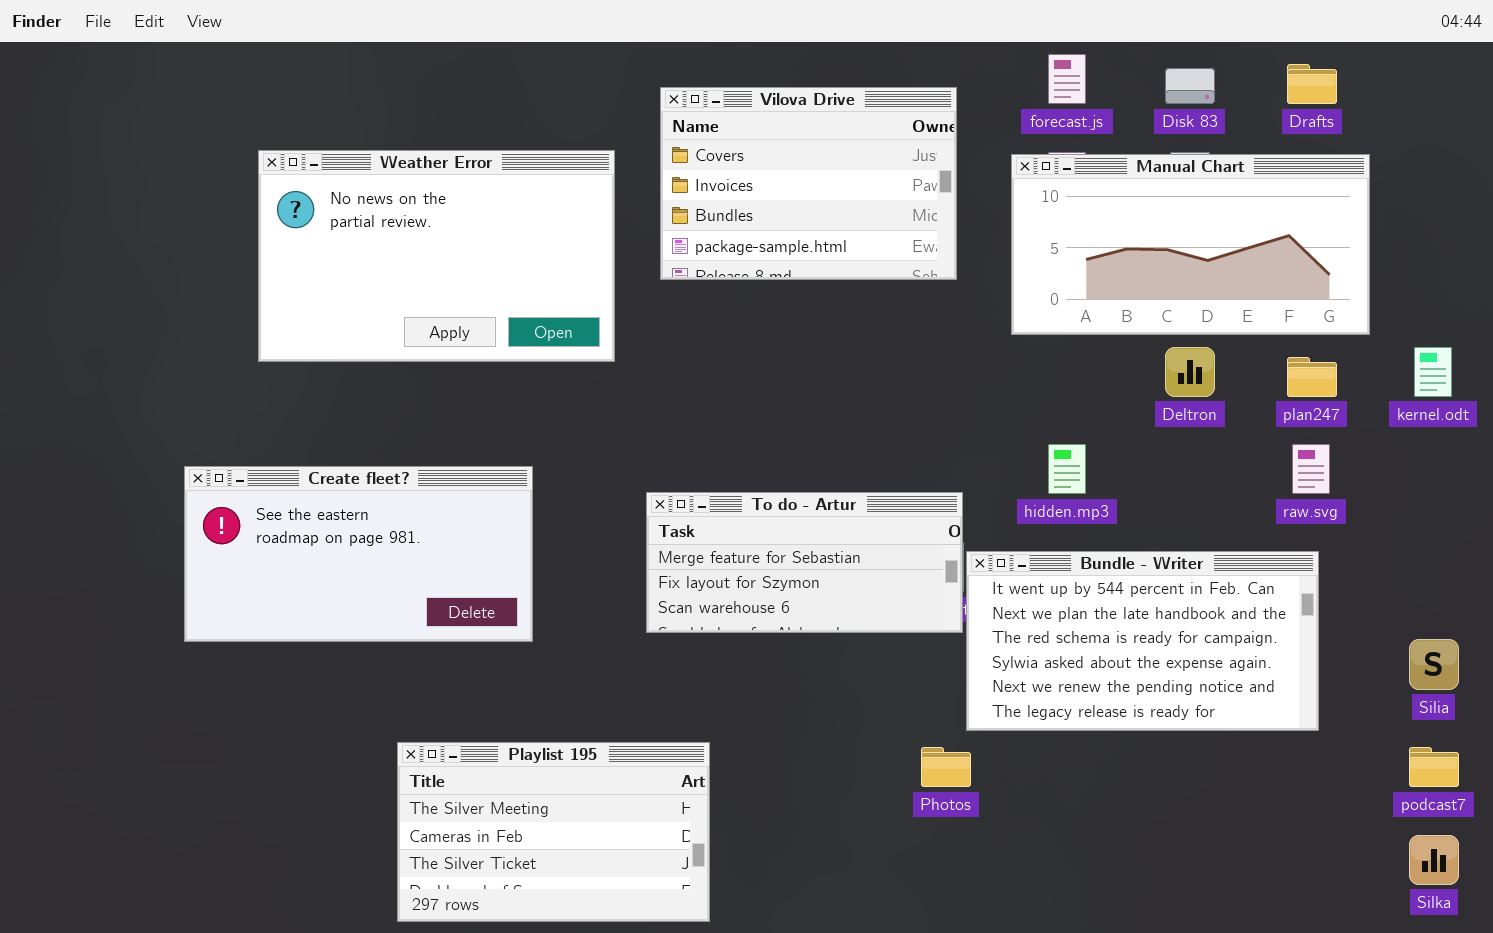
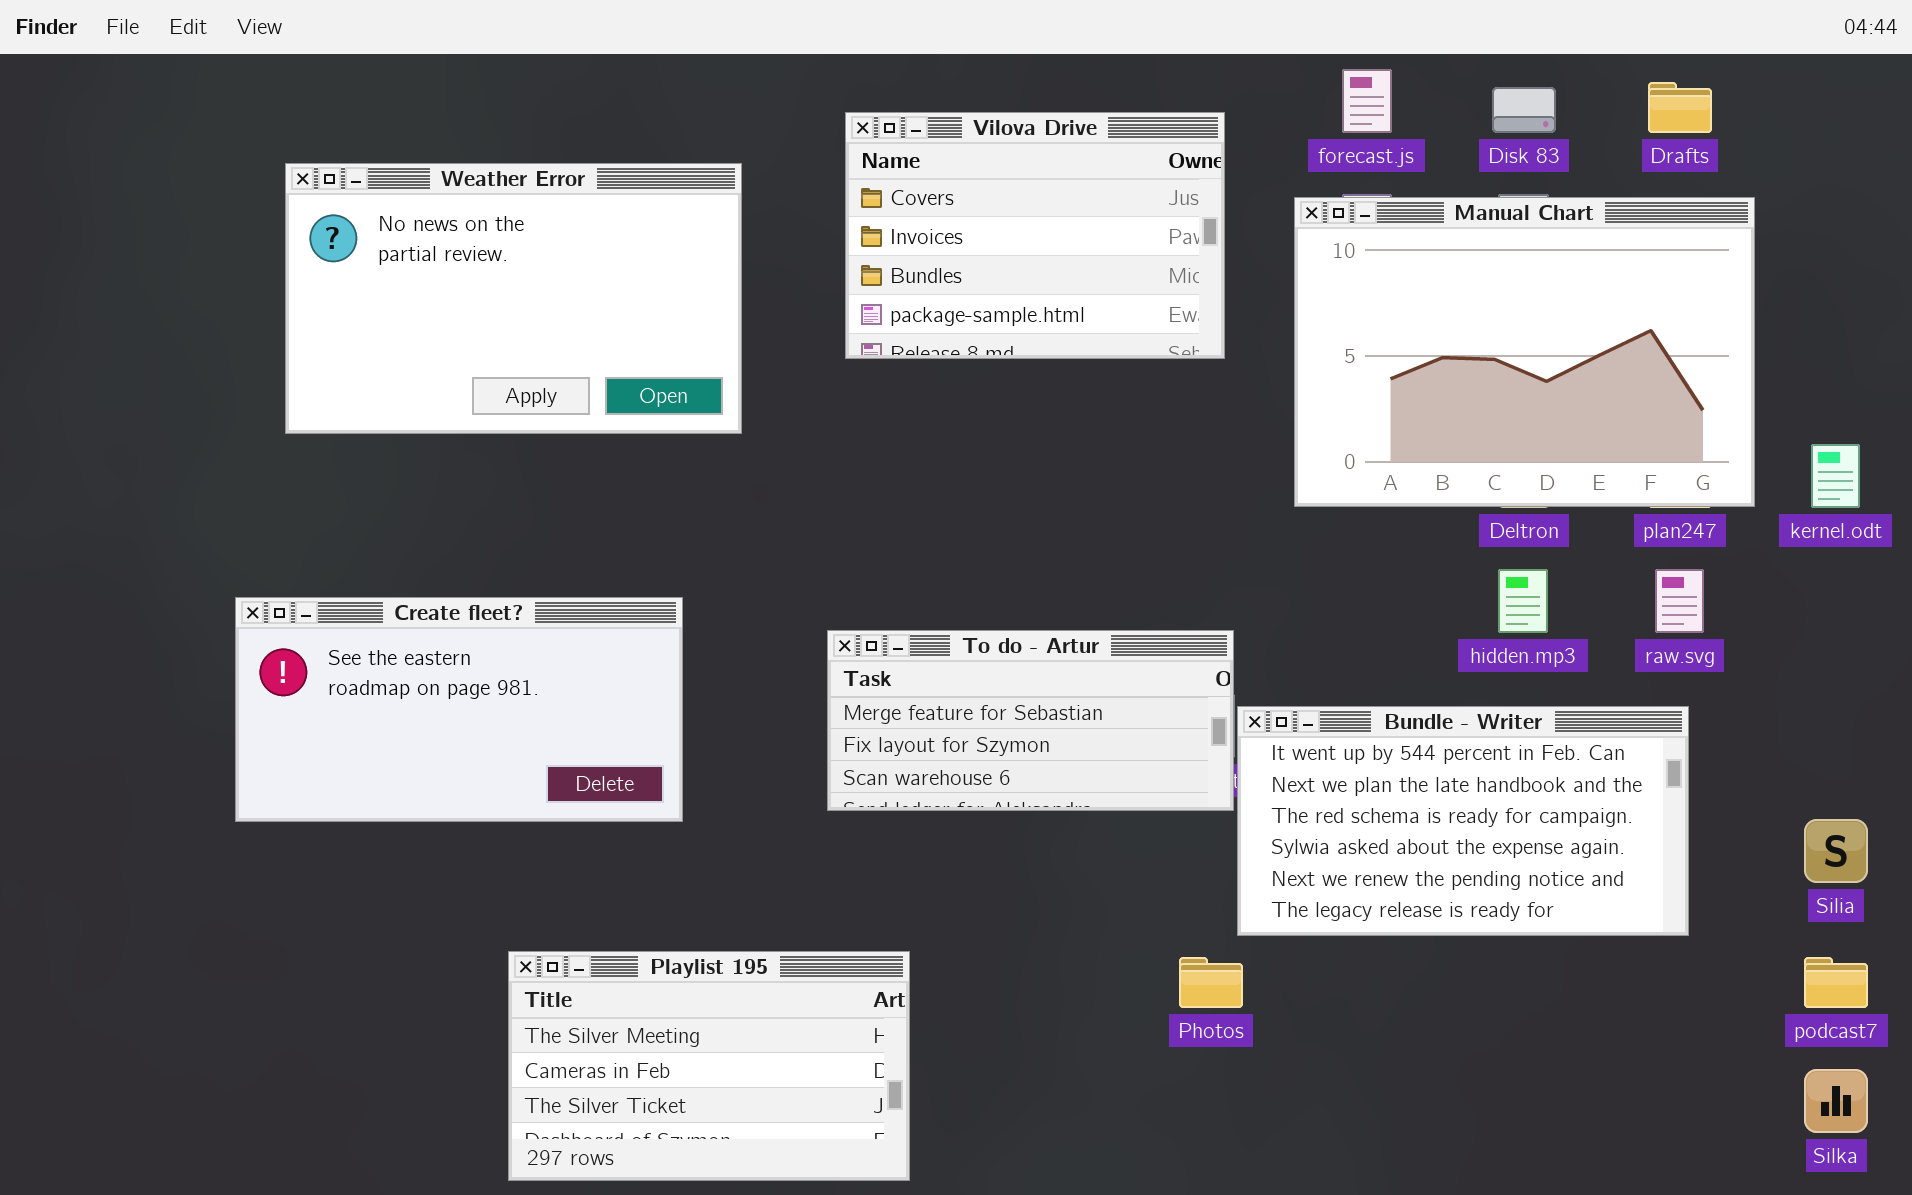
Weather Error: [258,150,615,362] -> [285,163,742,434], moved
Manual Chart: [1011,154,1370,335] -> [1294,197,1755,507], resized
hidden.mp3: [1048,444,1086,494] -> [1498,569,1548,633], moved

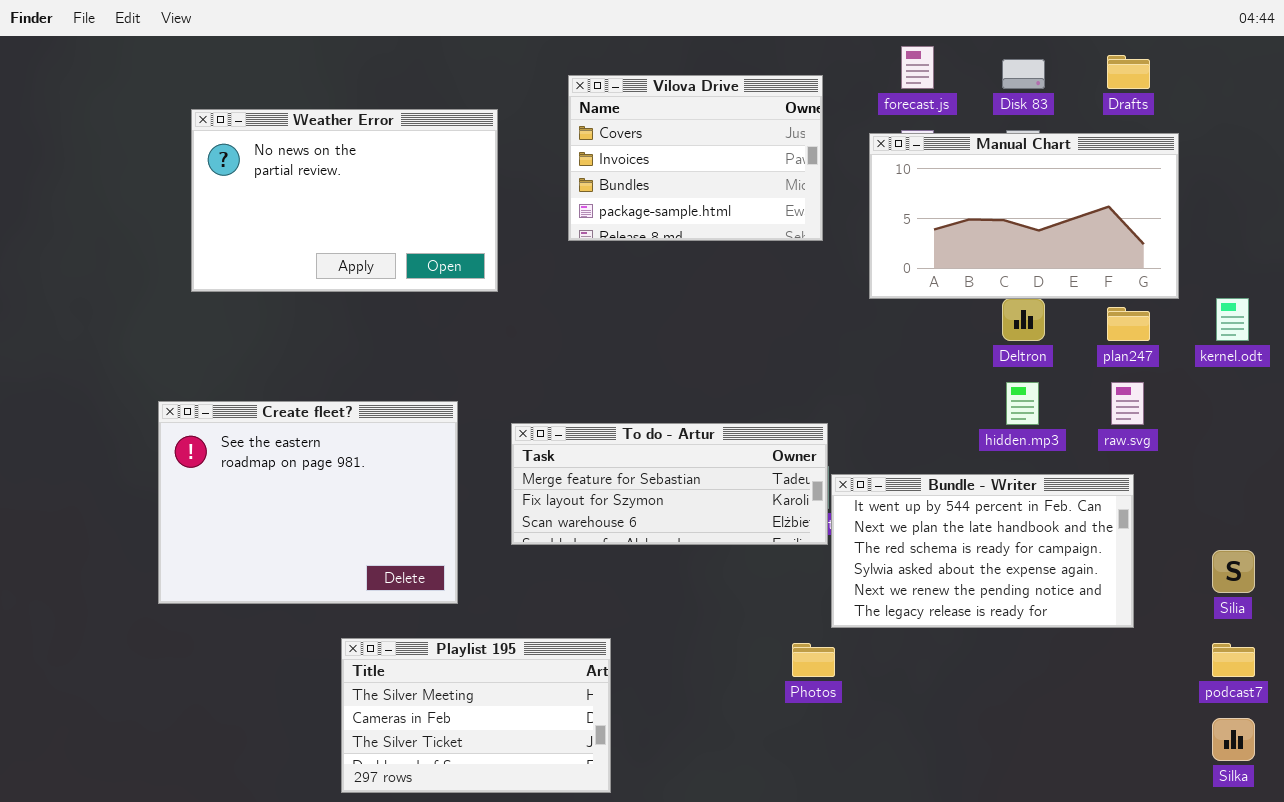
Manual Chart: [1294,197,1755,507] -> [869,133,1179,299], resized
Create fleet?: [235,597,683,822] -> [158,401,458,604], resized
To do - Artur: [827,630,1234,811] -> [511,423,828,545], resized

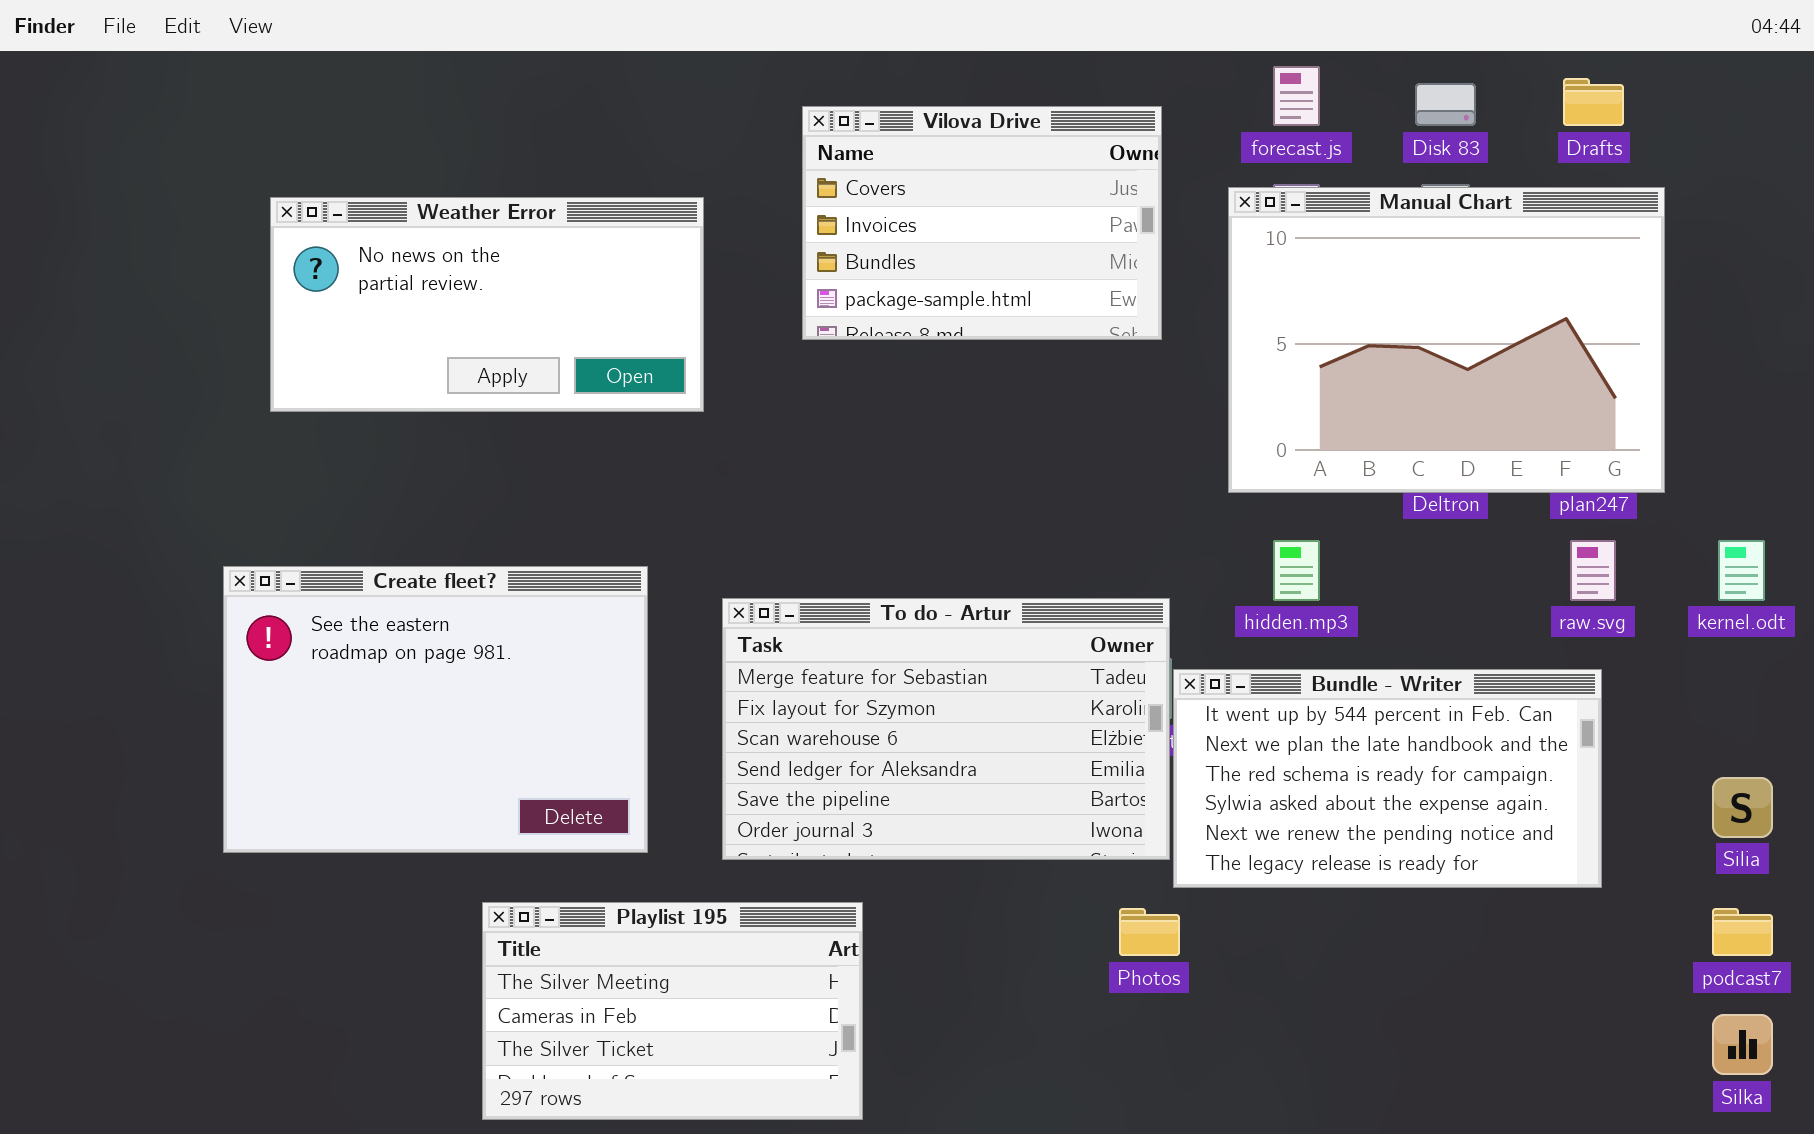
Weather Error: [191,109,498,292] -> [270,197,704,412], resized
Manual Chart: [869,133,1179,299] -> [1228,187,1665,493], resized
kernel.odt: [1216,298,1249,341] -> [1718,540,1765,601], moved
hidden.mp3: [1006,382,1039,425] -> [1273,540,1320,601], moved
To do - Artur: [511,423,828,545] -> [722,598,1170,860], resized

